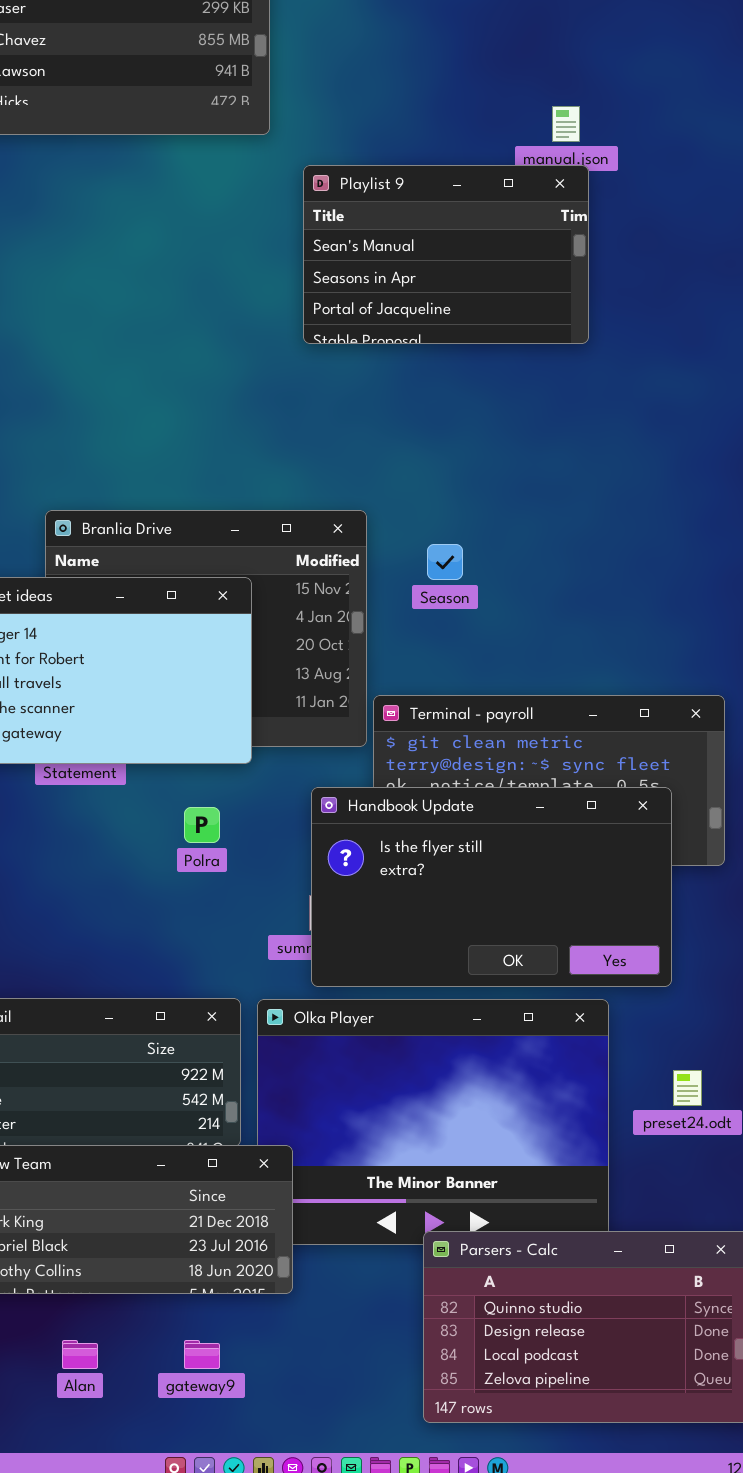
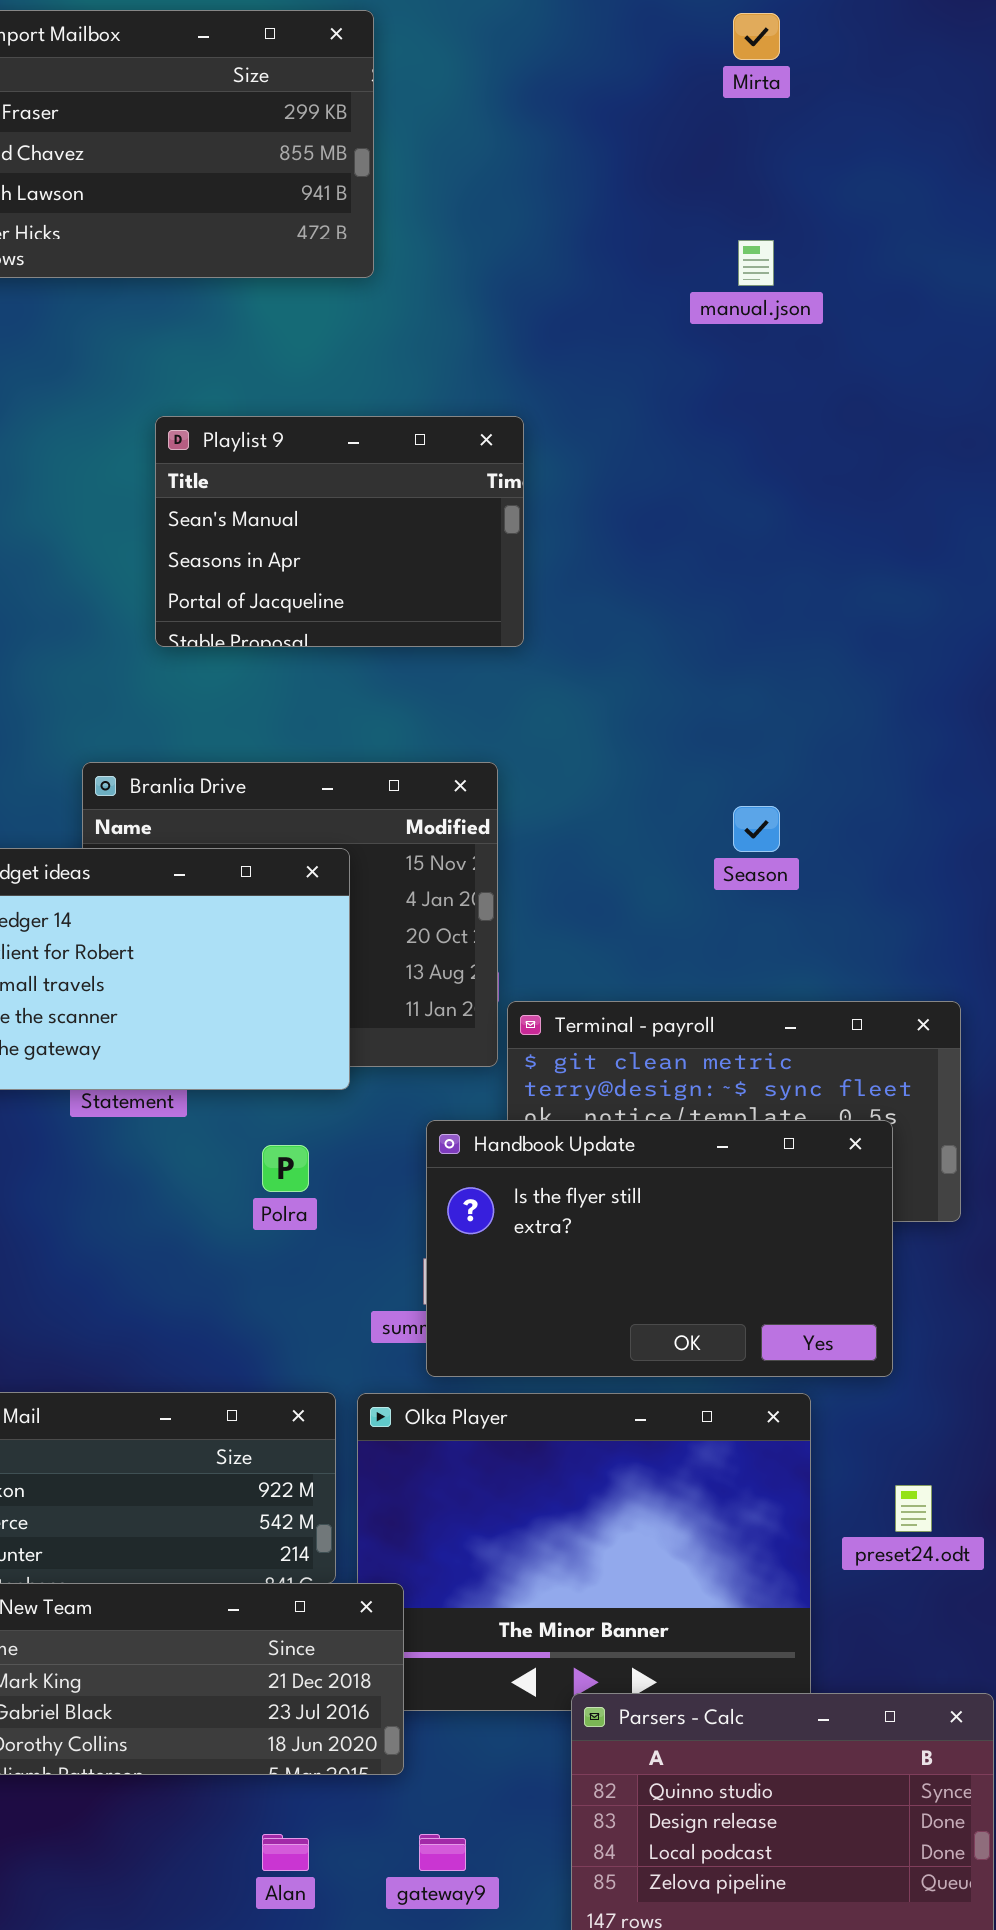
Playlist 9: [303,165,589,344] -> [155,416,524,647], moved
Season: [427,544,463,580] -> [733,806,780,852], moved
Alan: [62,1340,98,1369] -> [262,1834,309,1871], moved
gateway9: [184,1340,220,1369] -> [419,1834,466,1871], moved

